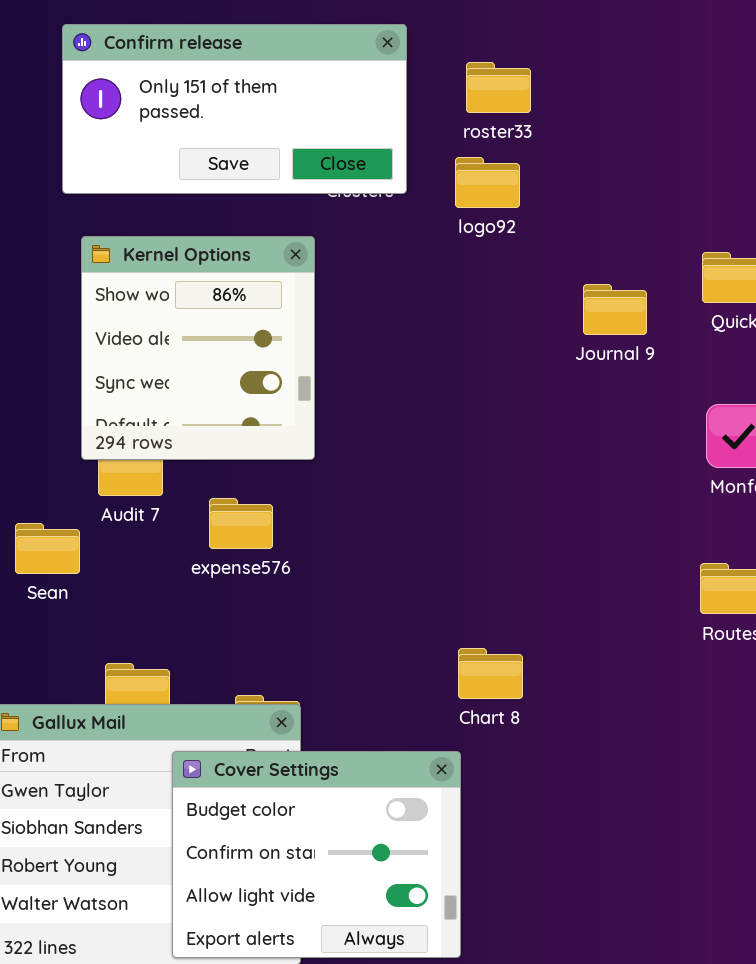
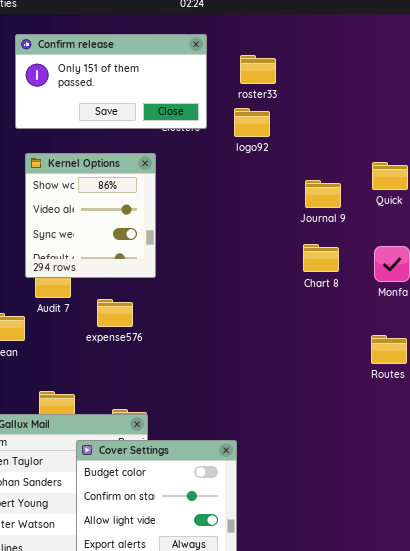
Chart 8: [458,648,523,699] -> [303,244,339,272], moved

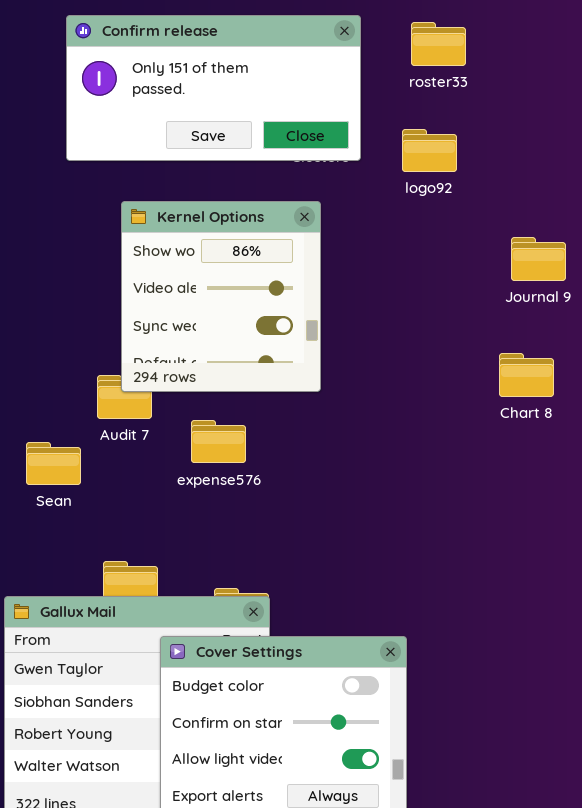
roster33: [240,55,276,84] -> [411,22,466,66], moved
Kernel Options: [25,153,156,278] -> [121,201,321,392], moved
Chart 8: [303,244,339,272] -> [499,353,554,397], moved

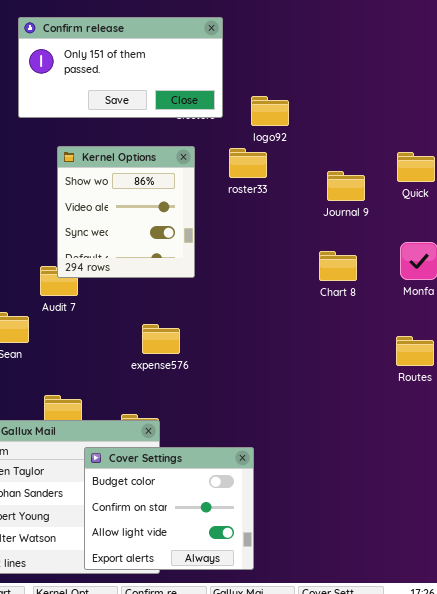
roster33: [411,22,466,66] -> [229,148,267,178], moved
expense576: [191,420,246,463] -> [142,324,180,354], moved

